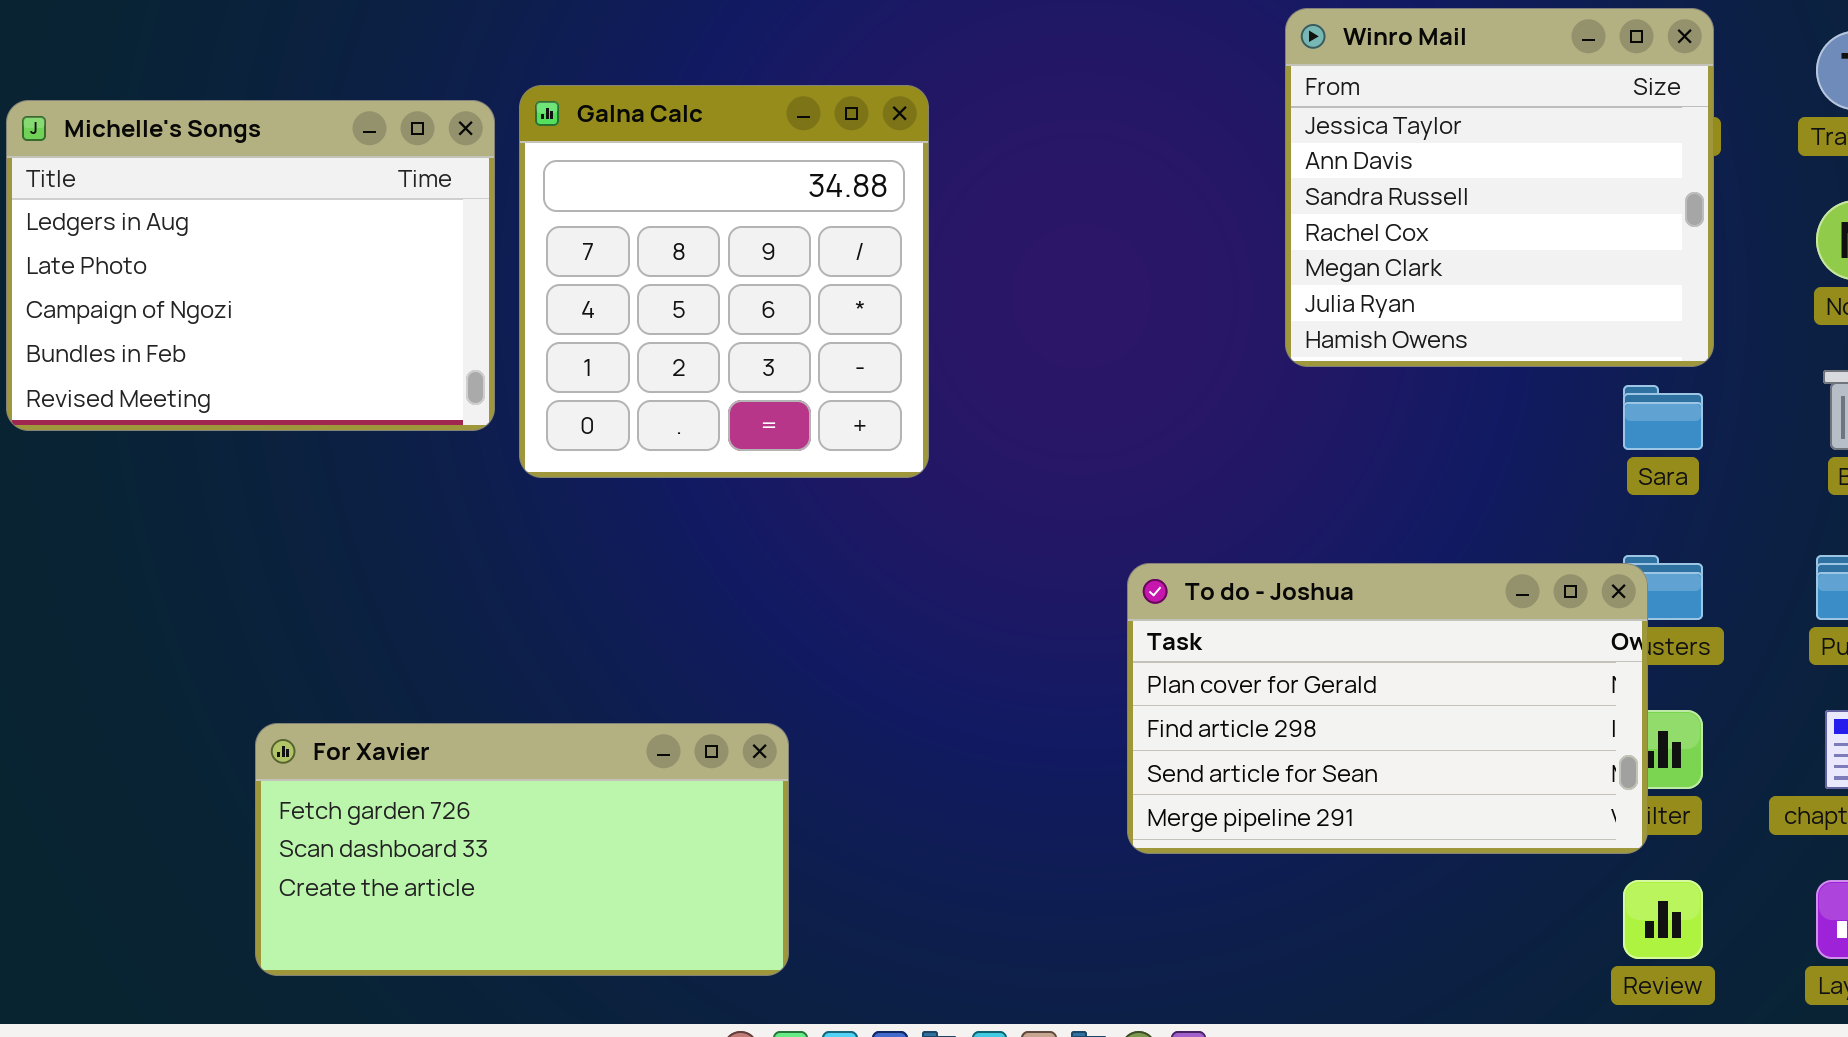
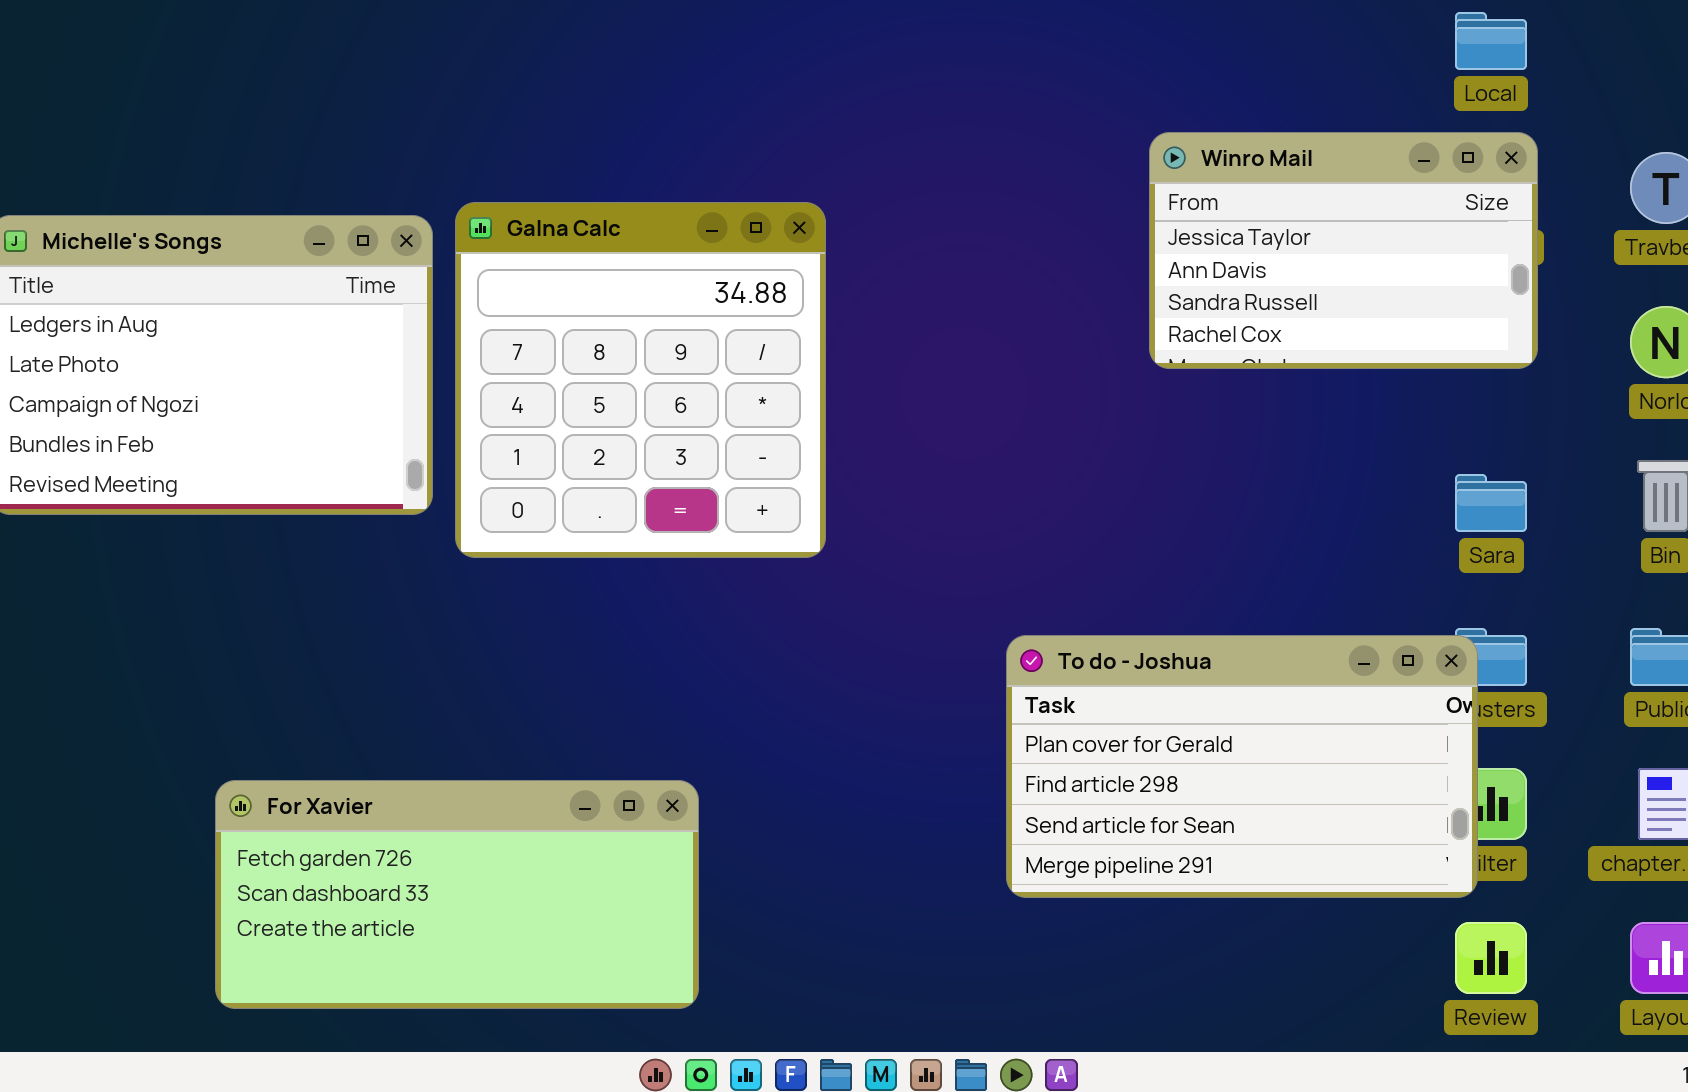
Winro Mail: [1285,8,1714,367] -> [1149,132,1538,369], resized

